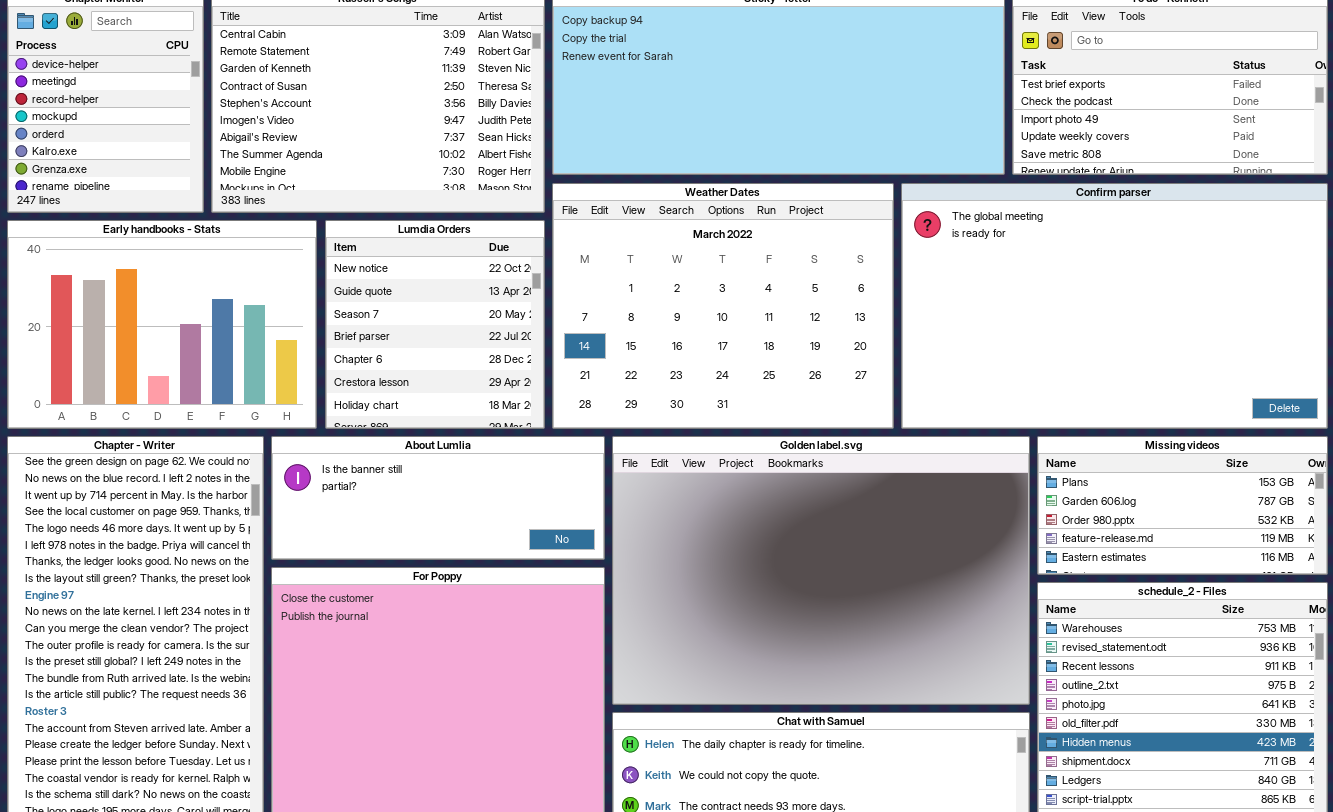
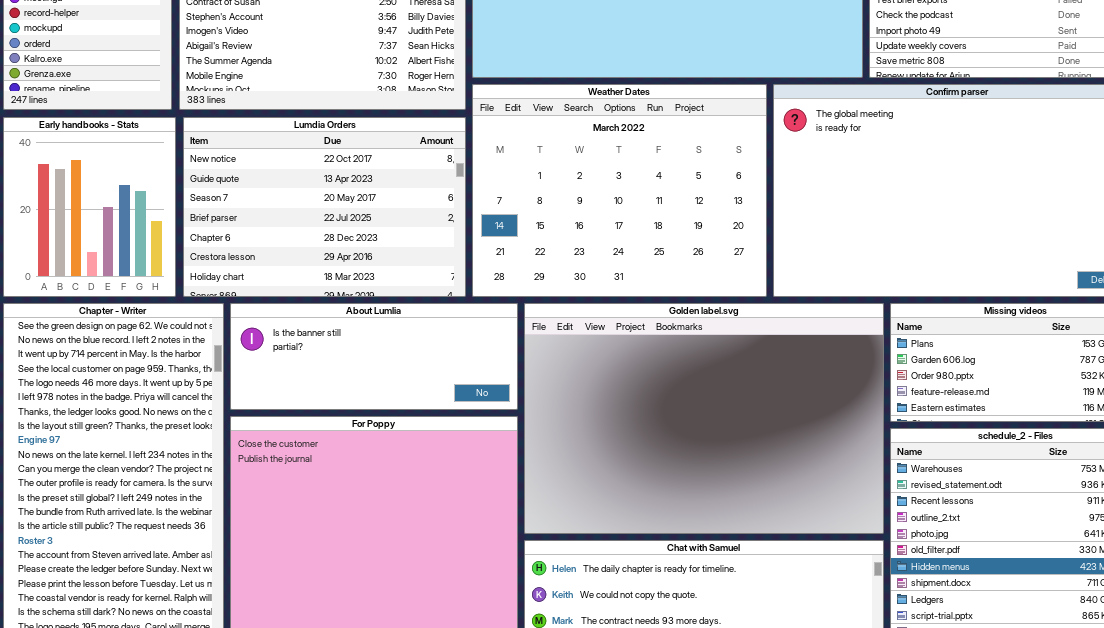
Early handbooks - Stats: [7,220,317,429] -> [3,117,176,297], resized
Lumdia Orders: [325,220,545,429] -> [183,117,466,297], resized

